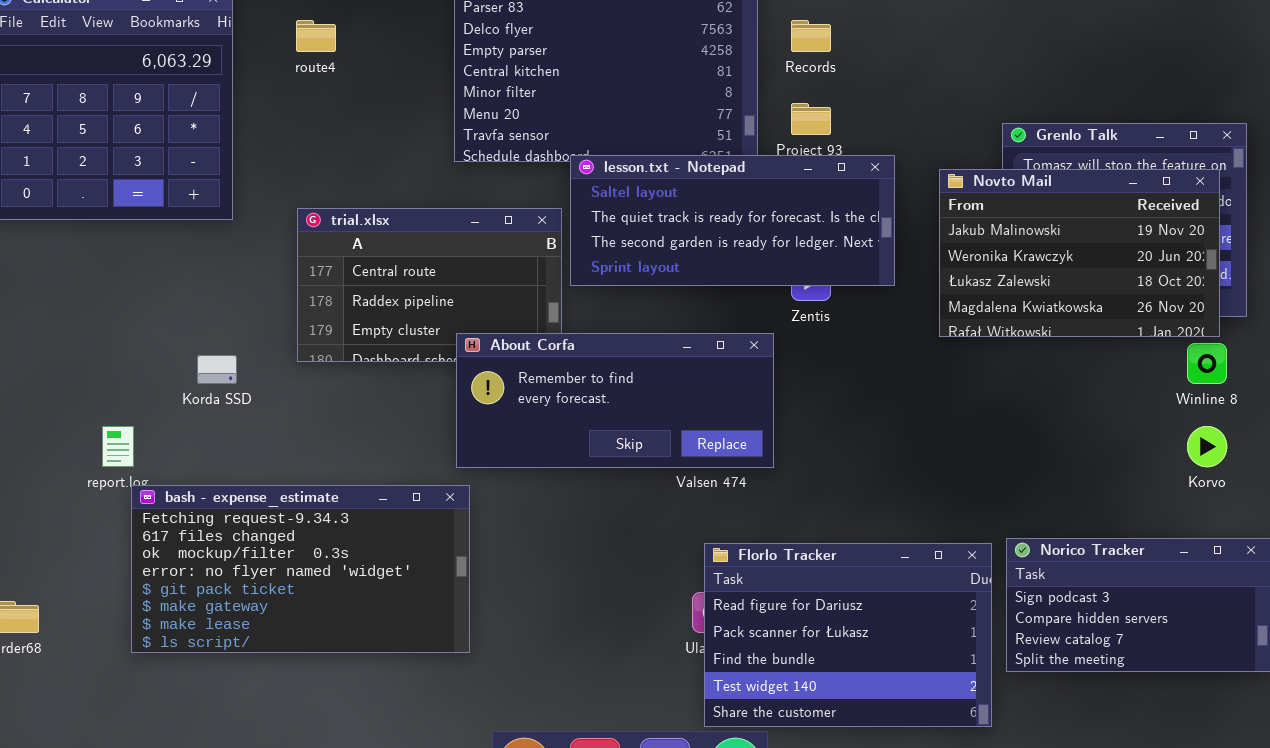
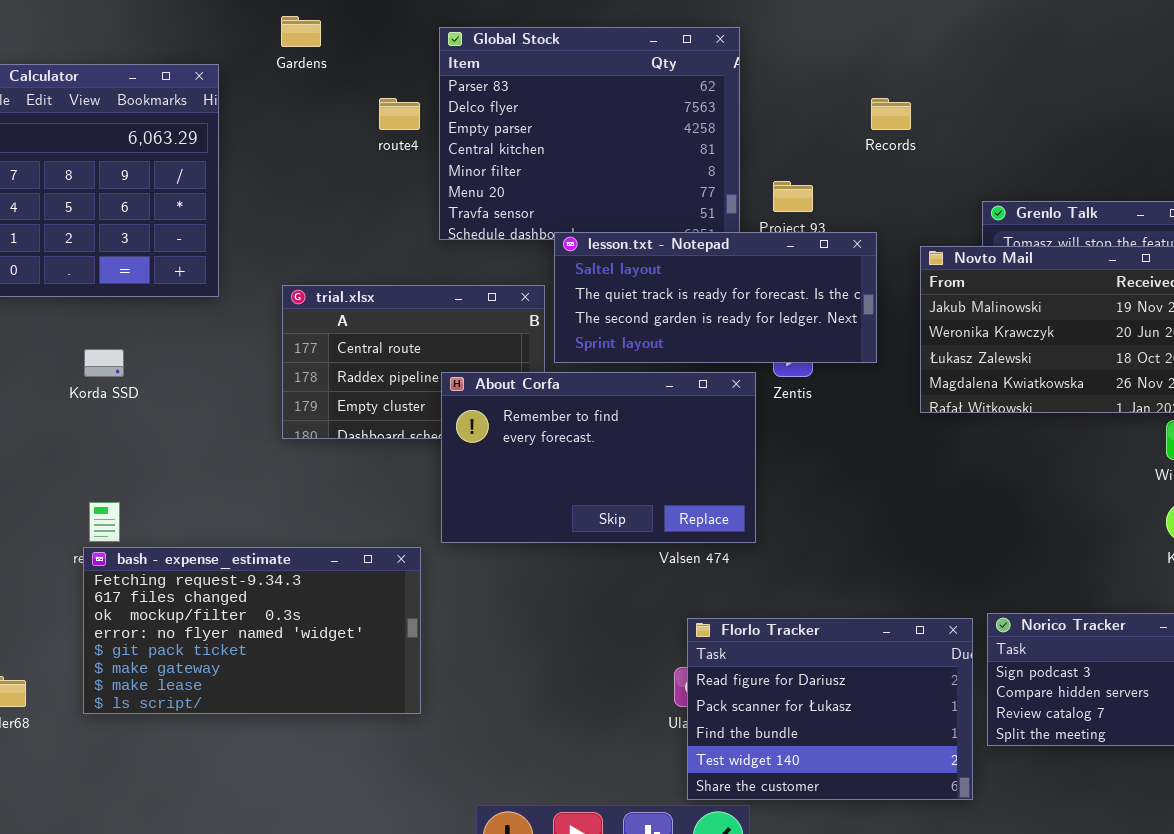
route4: [296,20,336,52] -> [379,98,420,130], moved
Records: [791,20,831,52] -> [871,98,911,130], moved
About Corfa: [456,333,774,468] -> [441,372,756,543], resized
Korda SSD: [197,355,237,384] -> [84,349,124,377], moved
bash - expense_estimate: [131,485,470,653] -> [83,547,421,714], moved

